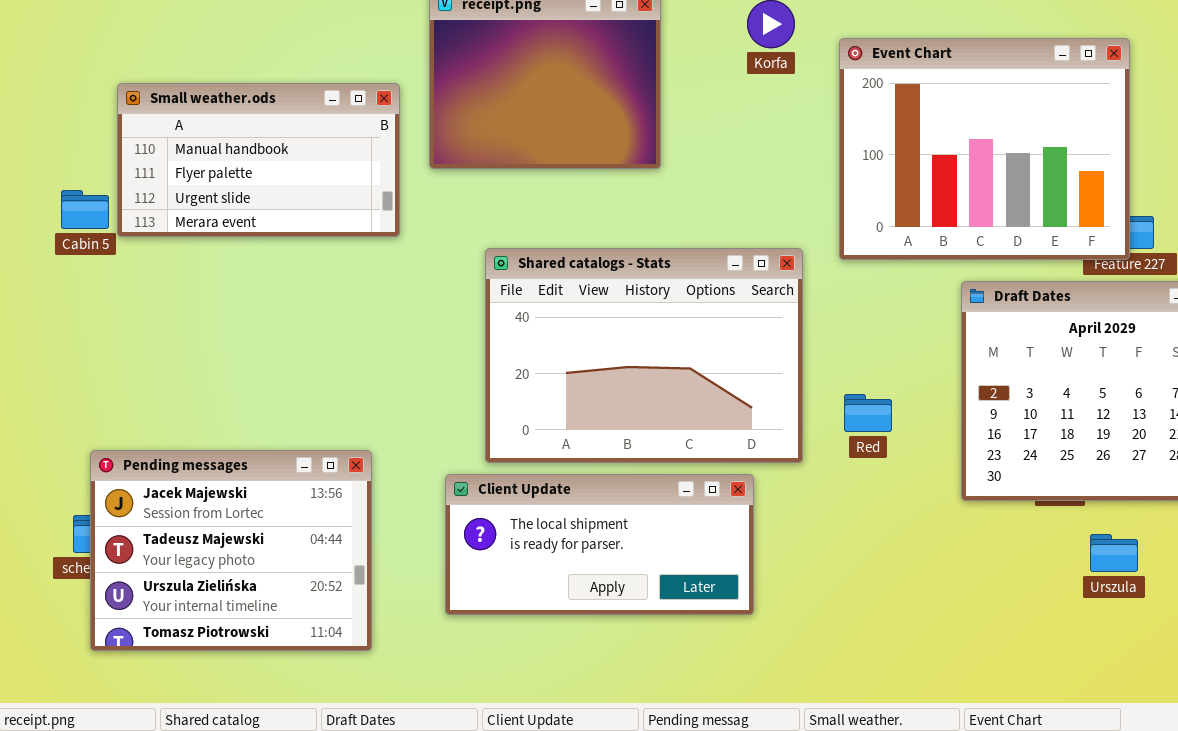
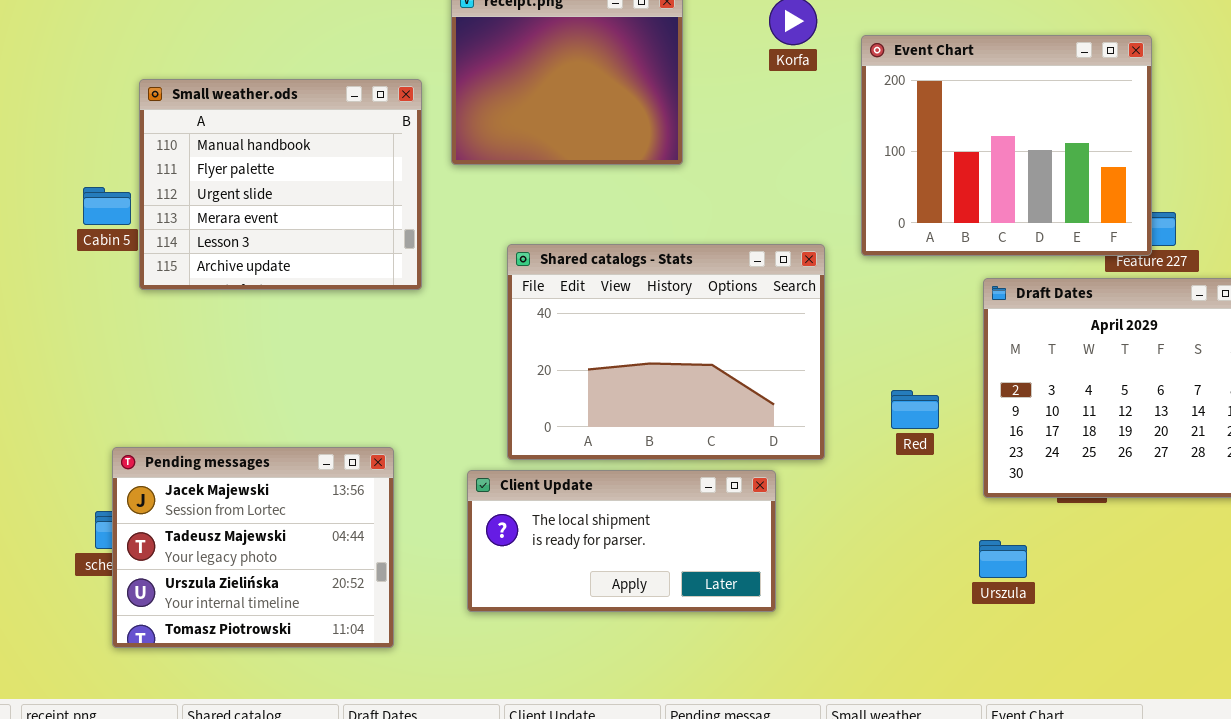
Small weather.ods: [117,83,400,237] -> [139,79,422,290], resized
Red: [844,394,892,432] -> [891,390,939,429], moved
Urszula: [1090,534,1138,572] -> [979,540,1027,578], moved

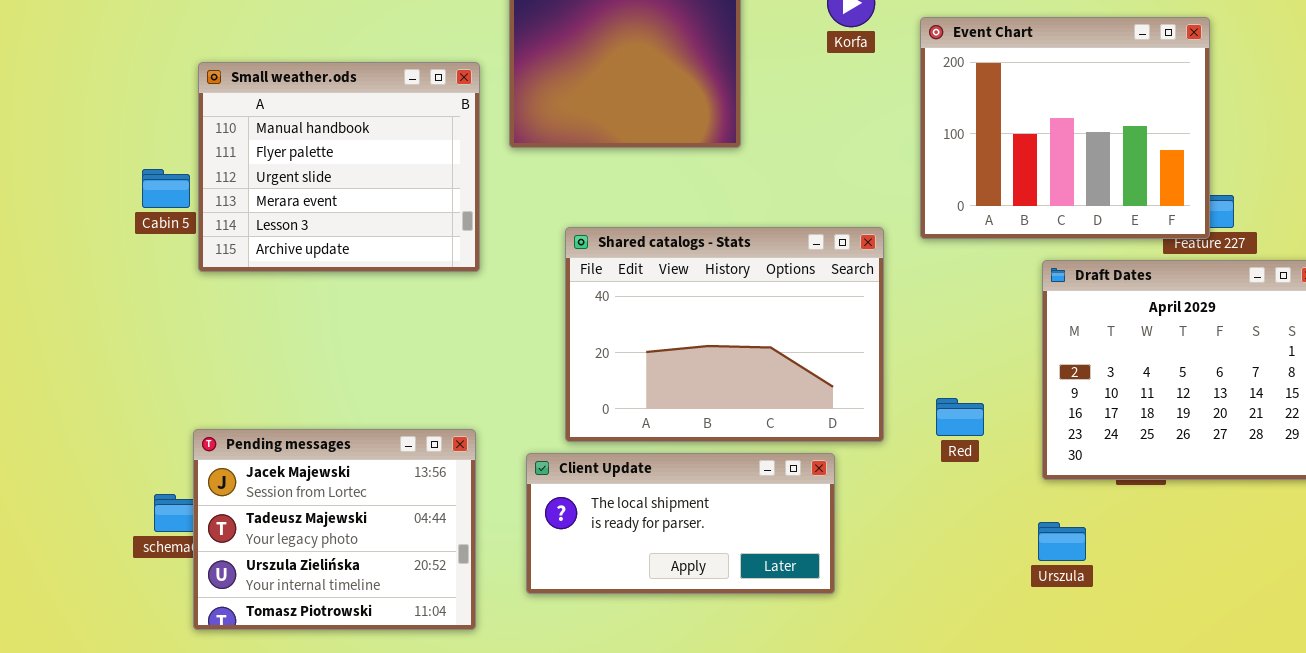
Red: [891,390,939,429] -> [936,398,984,436], moved
Pending messages: [112,447,394,648] -> [193,429,476,630], moved

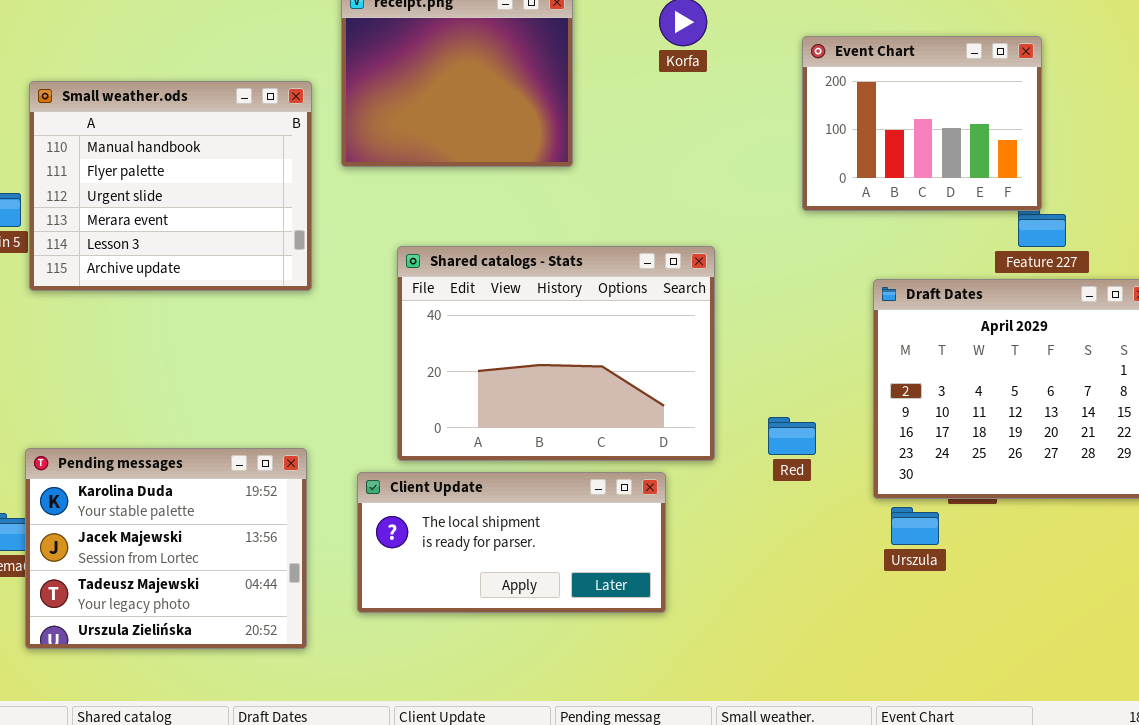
Event Chart: [920,17,1210,239] -> [802,36,1042,211], resized
Pending messages: [193,429,476,630] -> [25,448,307,649], scrolled up 1 row
Urszula: [1038,522,1086,561] -> [891,507,939,545], moved

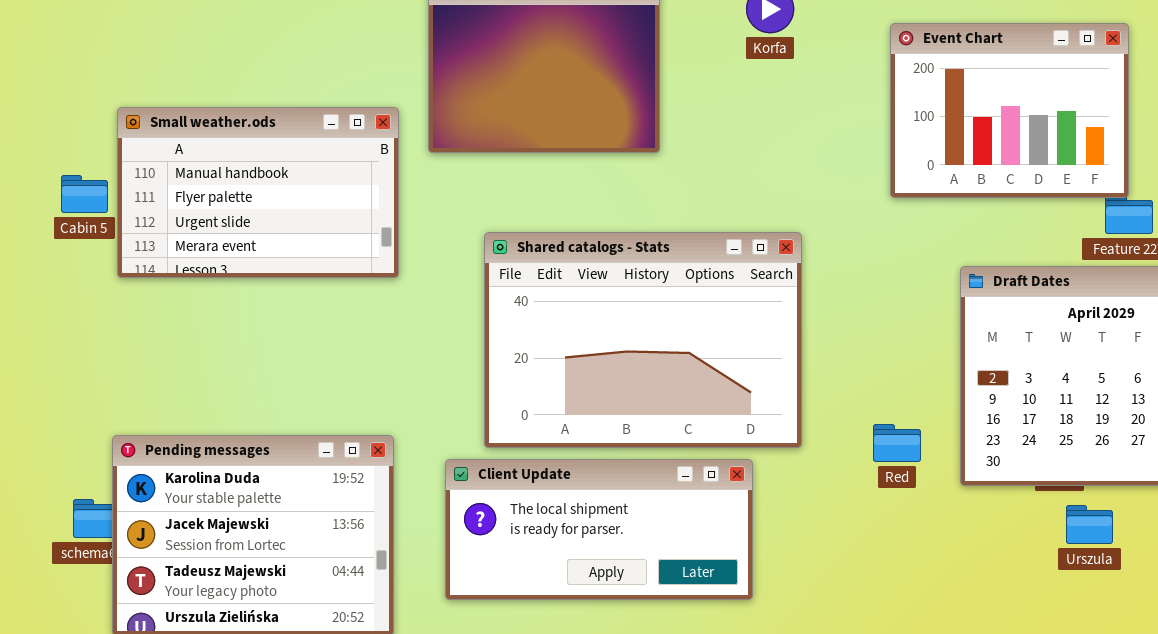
Small weather.ods: [29,81,312,291] -> [117,107,399,278], resized
Red: [768,417,816,455] -> [873,424,921,462], moved
Urszula: [891,507,939,545] -> [1066,505,1113,544], moved

